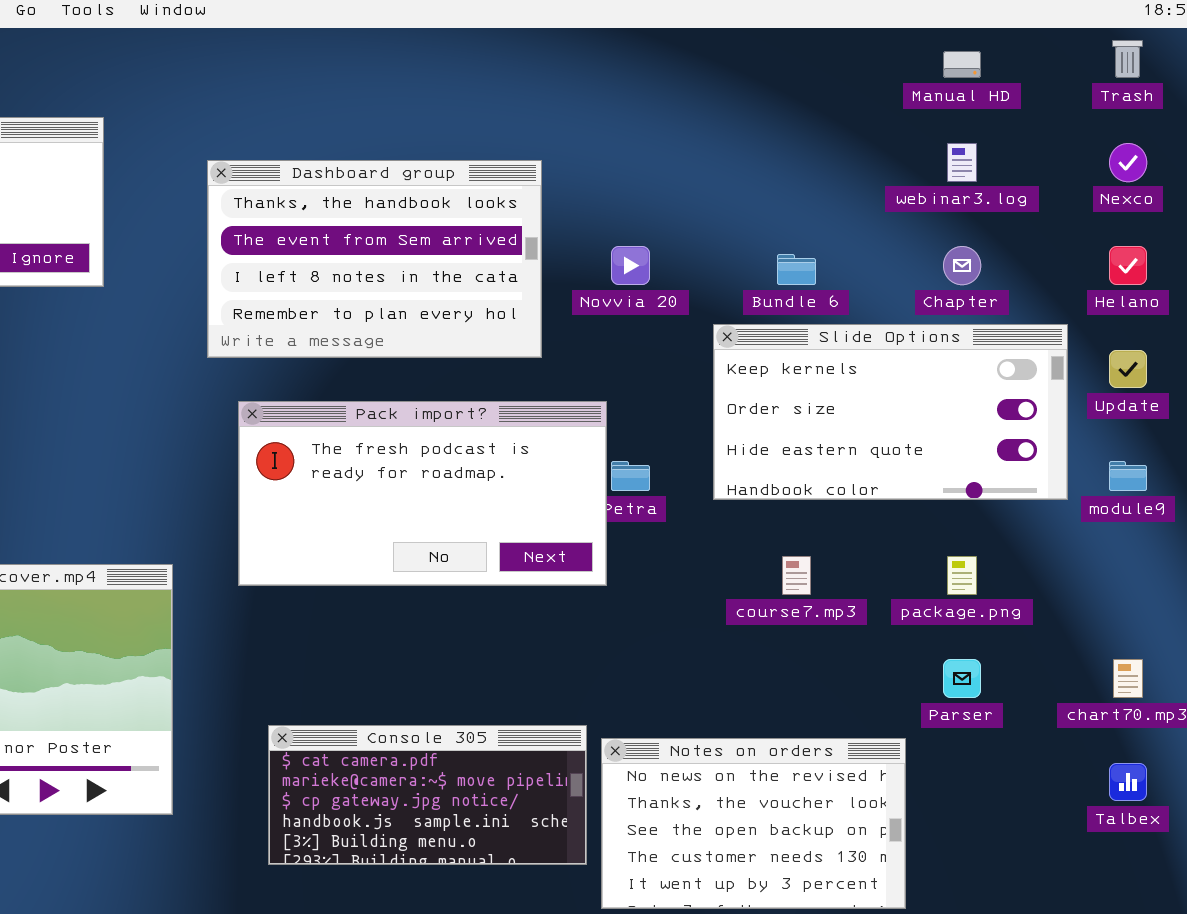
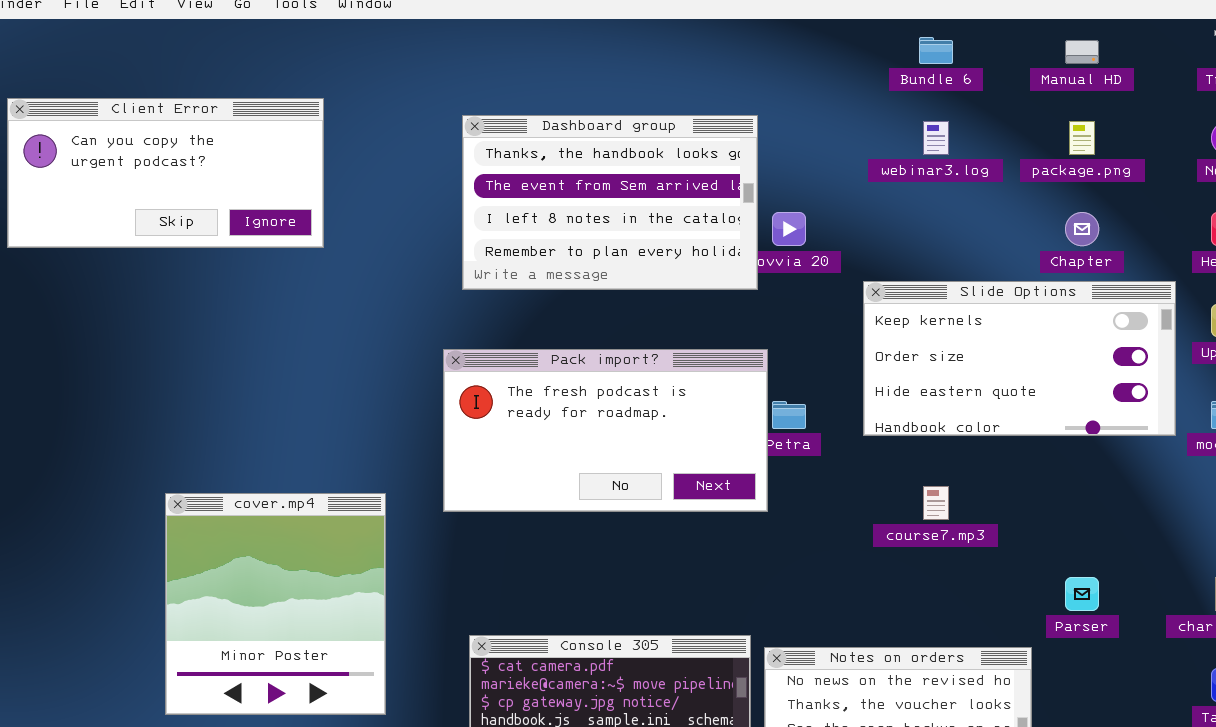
webinar3.log: [947,143,977,182] -> [923,121,949,155], moved
Dashboard group: [207,160,542,358] -> [462,115,758,290], moved
Bundle 6: [777,254,816,285] -> [919,37,953,64], moved
package.png: [947,556,977,595] -> [1069,121,1095,155], moved

